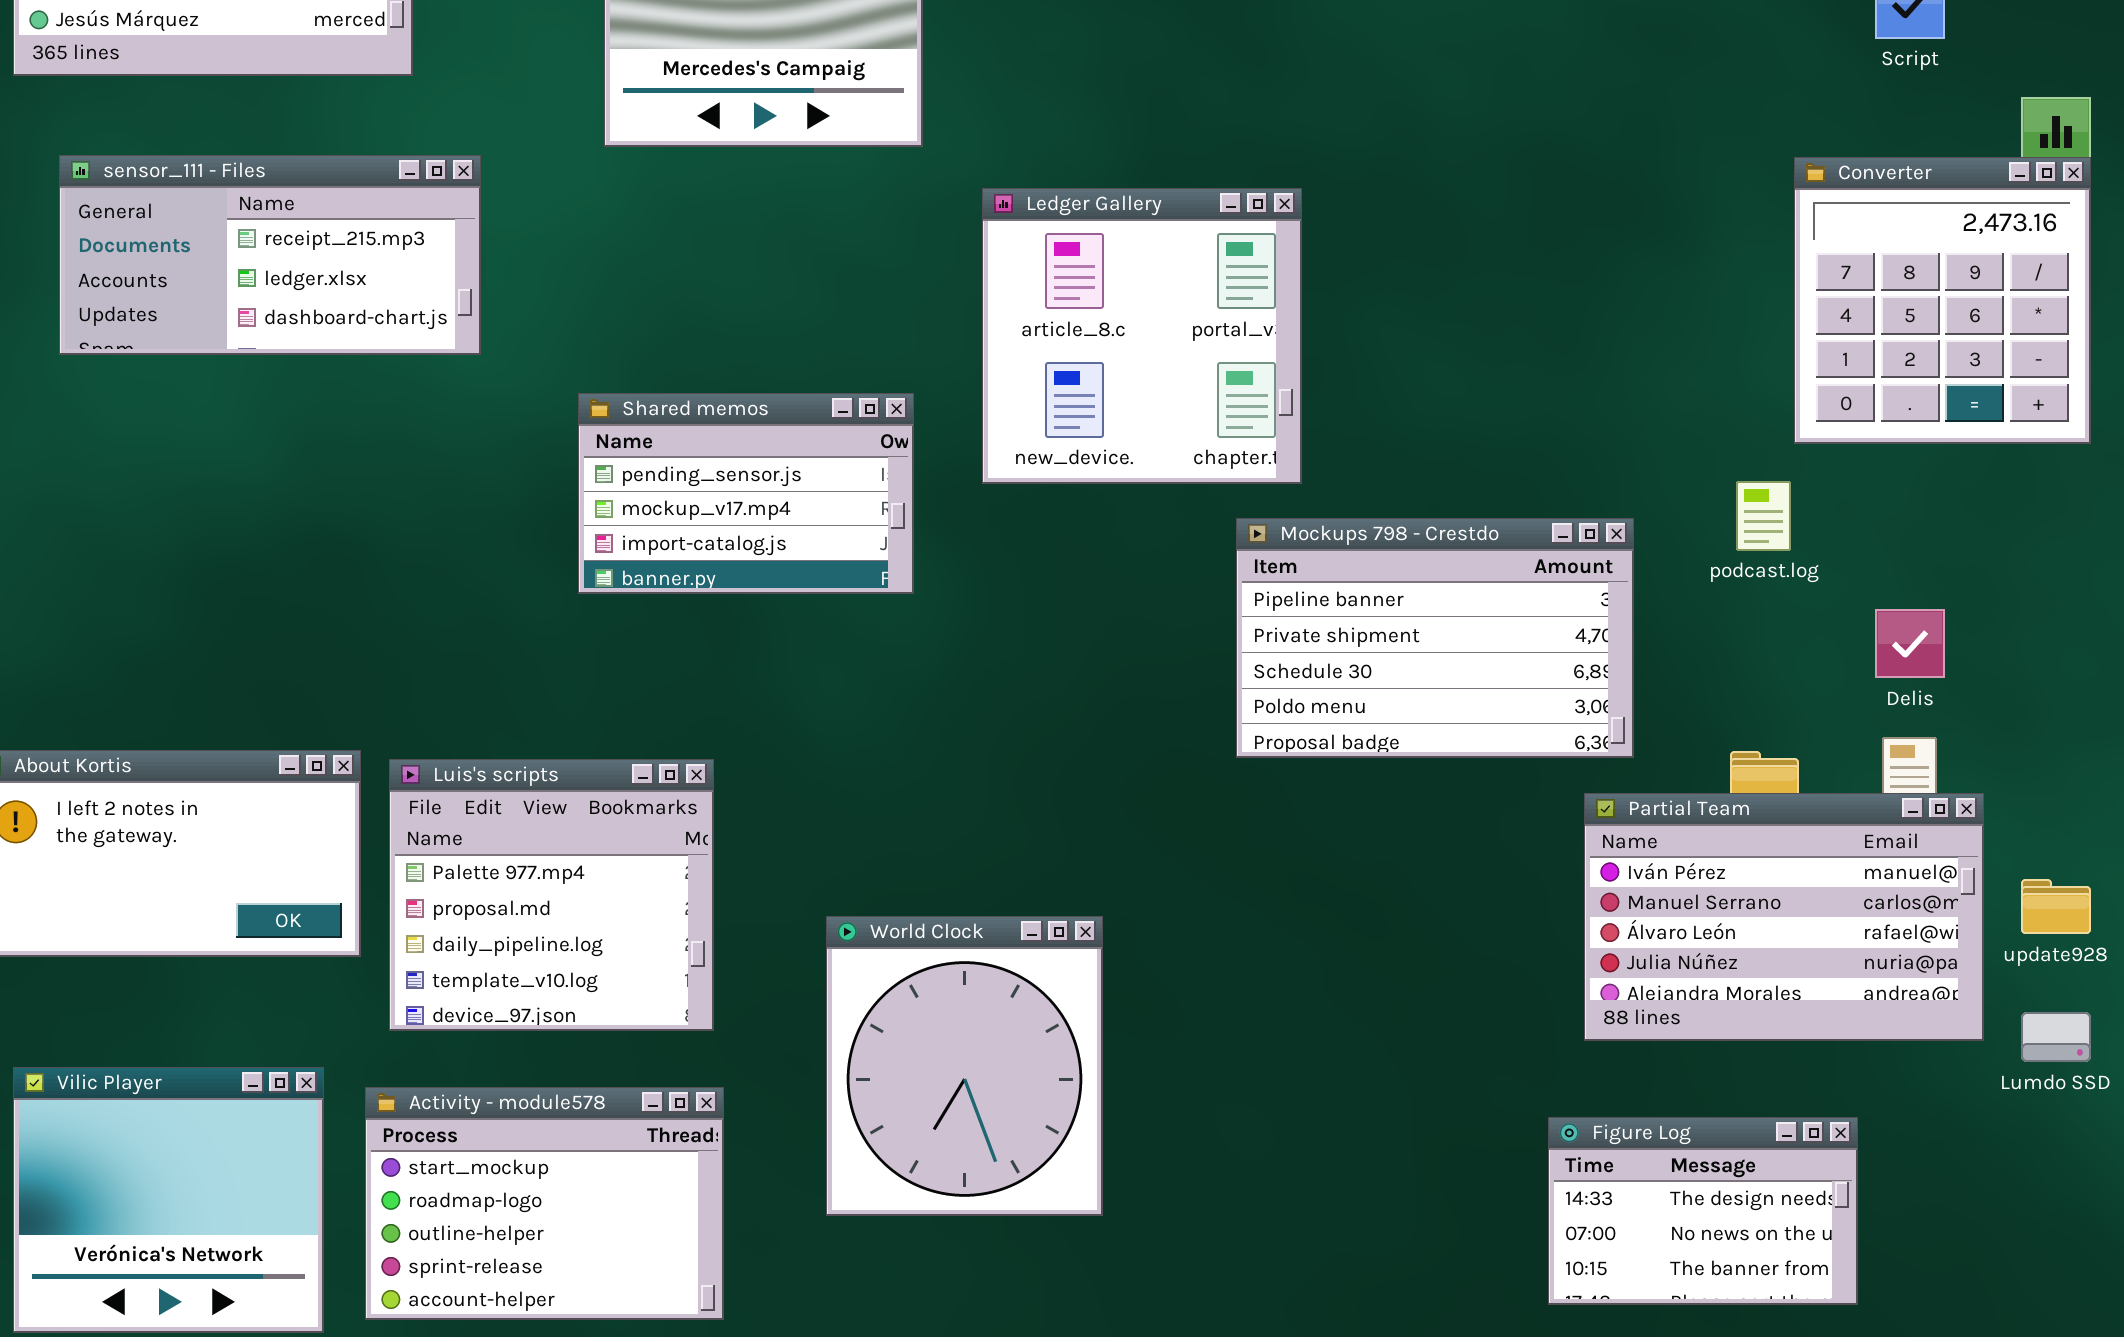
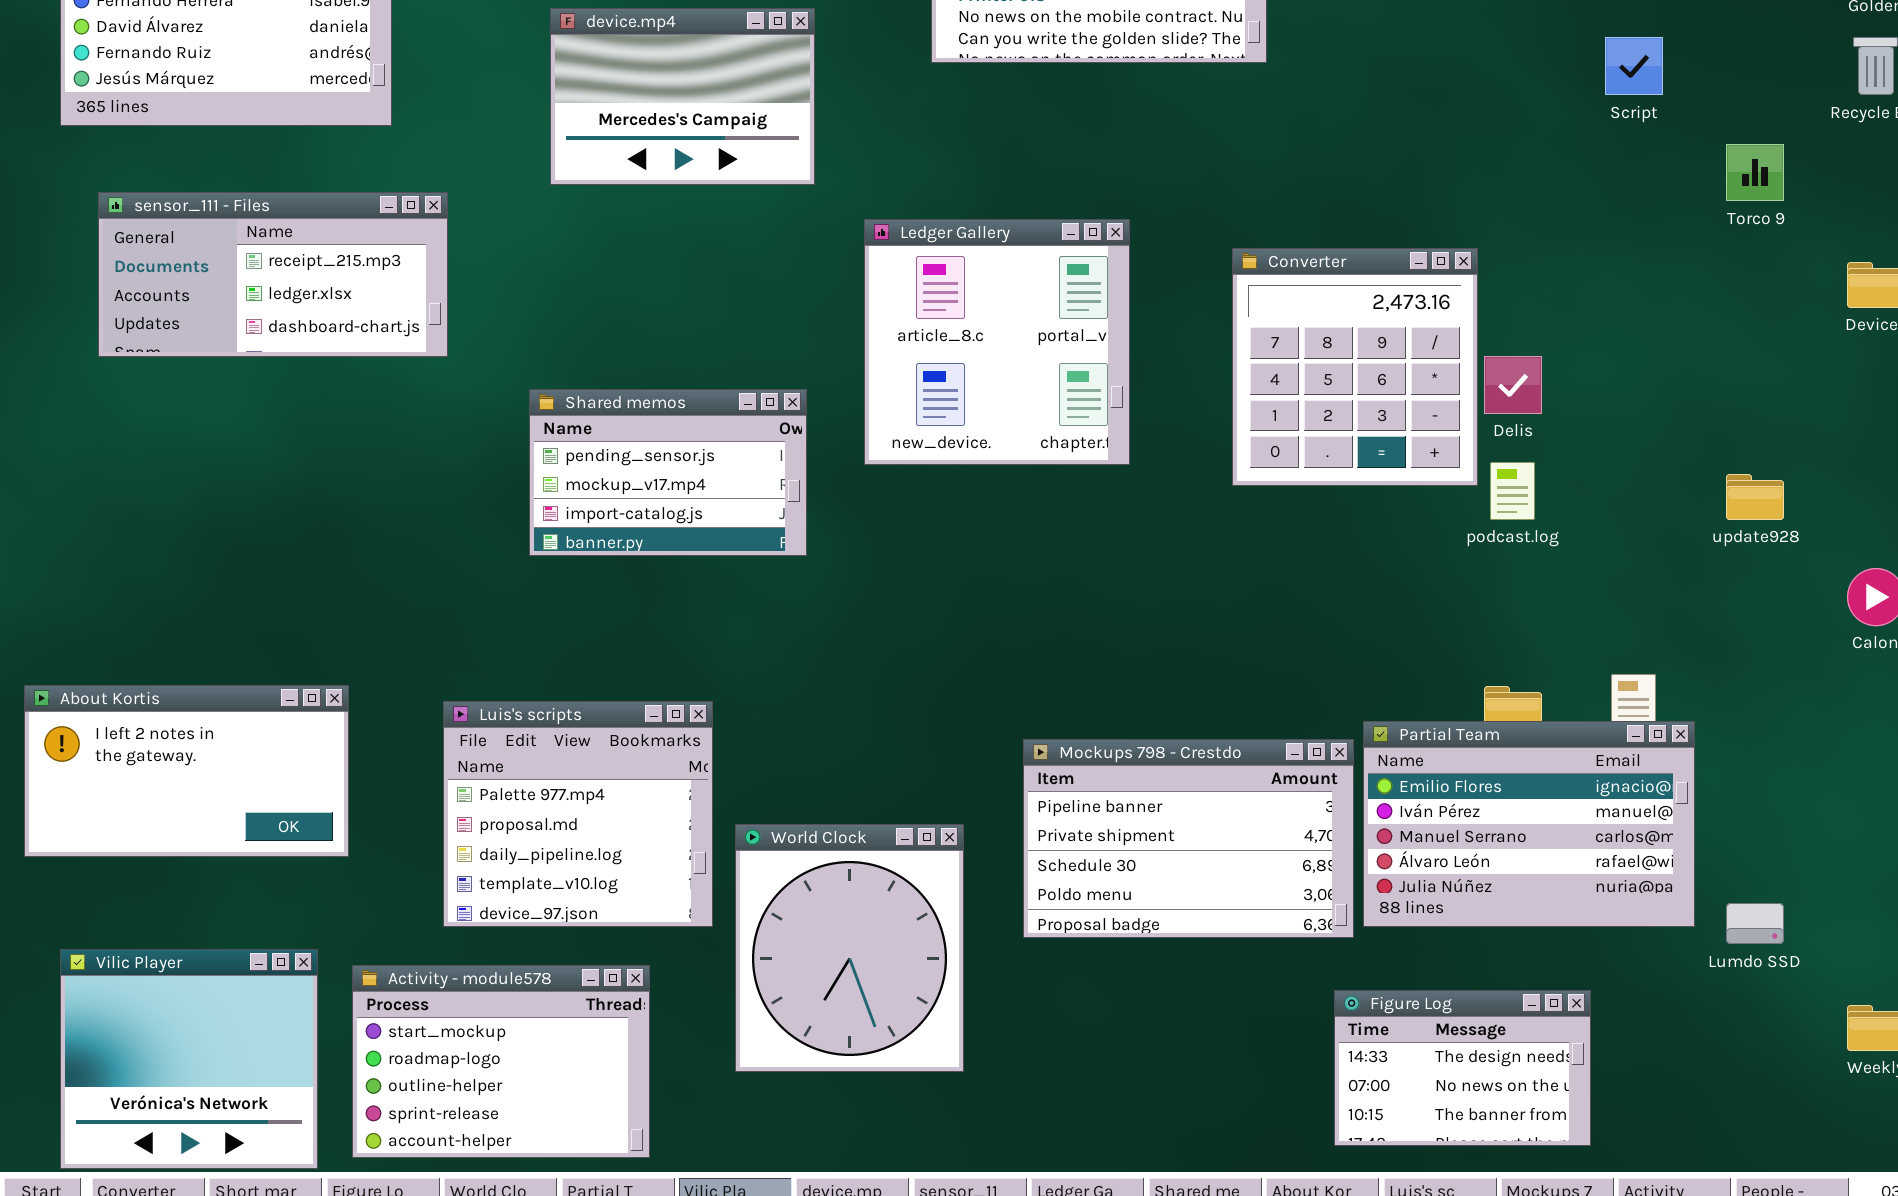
Converter: [1794,157,2091,444] -> [1232,248,1478,486], moved
Mockups 798 - Crestdo: [1236,518,1634,758] -> [1023,739,1354,938], moved
Delis: [1875,609,1945,678] -> [1484,356,1542,414], moved
Luis's scripts: [389,759,714,1031] -> [443,701,713,927], moved
Partial Team: [1584,793,1984,1041] -> [1363,721,1695,927], scrolled up 1 row
update928: [2021,879,2091,934] -> [1726,474,1784,520], moved

